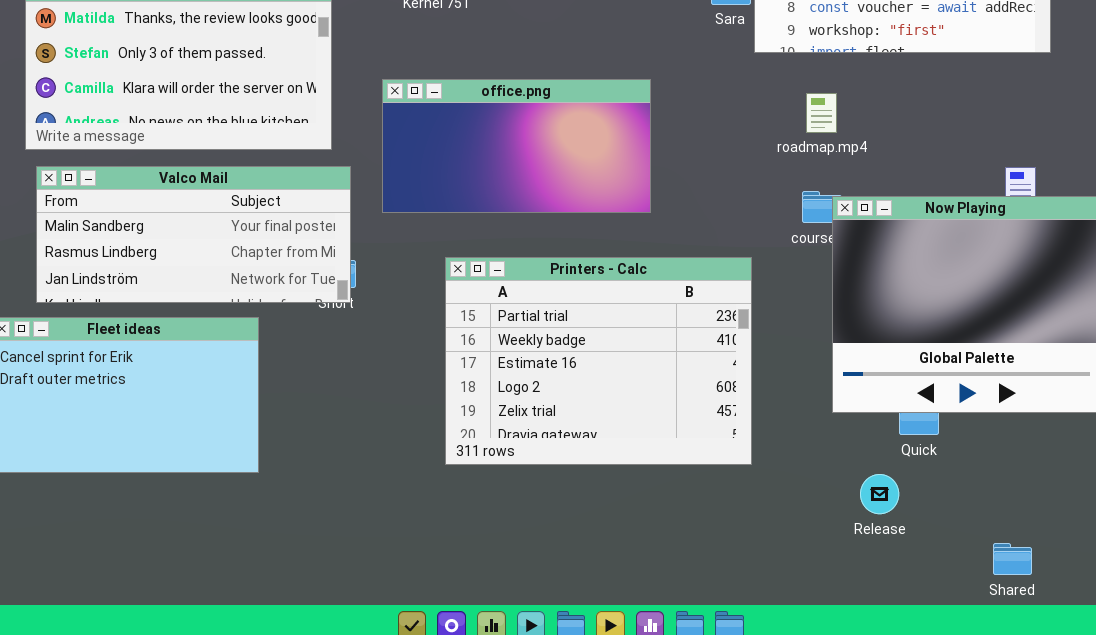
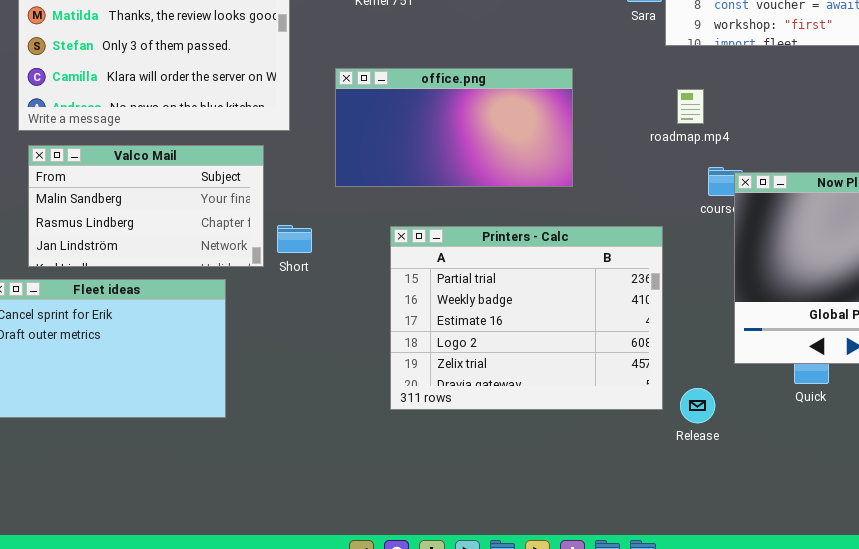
roadmap.mp4: [806,93,837,133] -> [677,89,704,124], moved
Valco Mail: [36,166,351,303] -> [28,145,264,267], resized
Release: [860,474,899,514] -> [680,388,715,423], moved

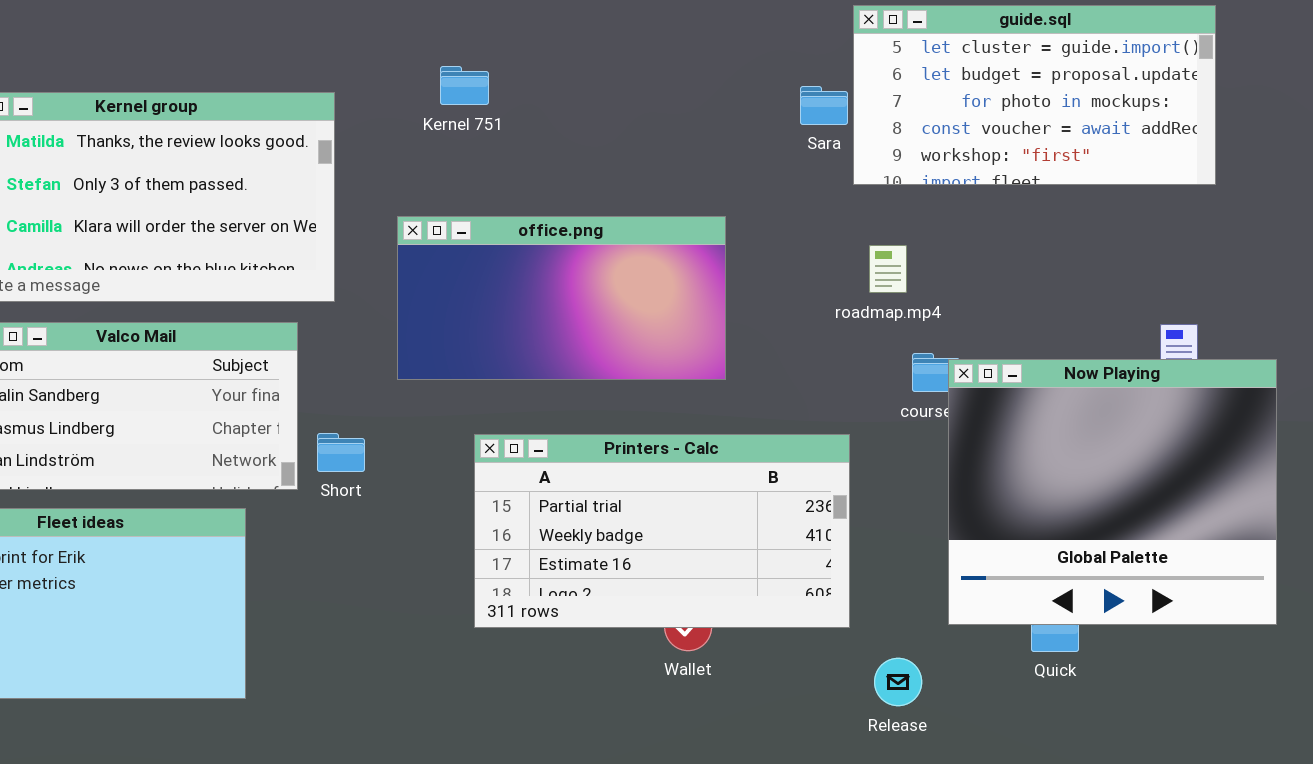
Printers - Calc: [390,226,663,410] -> [474,434,850,628], resized

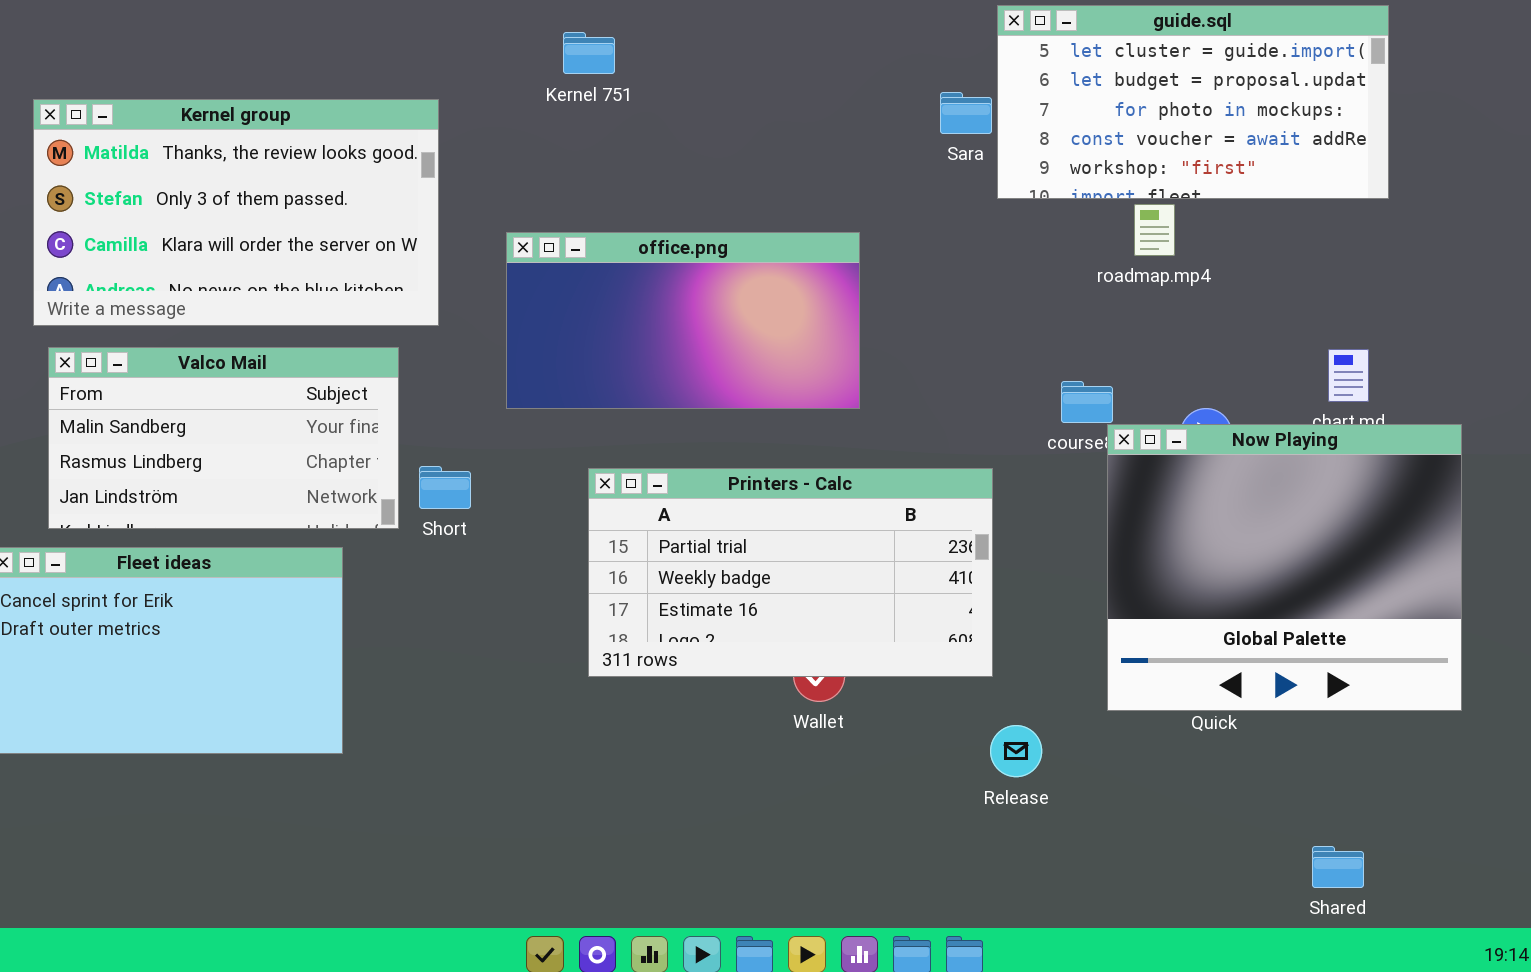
Kernel 751: [440,66,489,105] -> [563,32,615,74], moved
roadmap.mp4: [869,245,907,293] -> [1134,204,1175,256], moved
Now Playing: [948,359,1277,625] -> [1107,424,1462,711], moved
Release: [874,658,922,706] -> [990,725,1042,777], moved

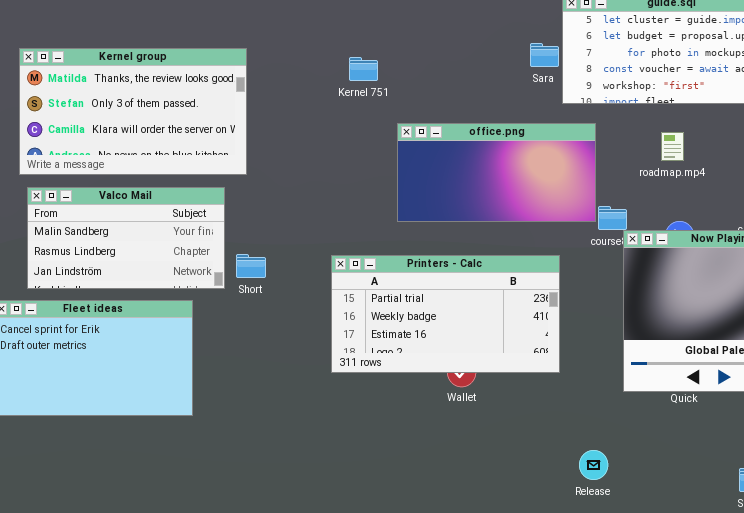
Kernel 751: [563,32,615,74] -> [349,57,378,81], moved
roadmap.mp4: [1134,204,1175,256] -> [661,132,684,161], moved
office.png: [506,232,860,409] -> [397,123,596,222], moved
Release: [990,725,1042,777] -> [579,450,608,480], moved

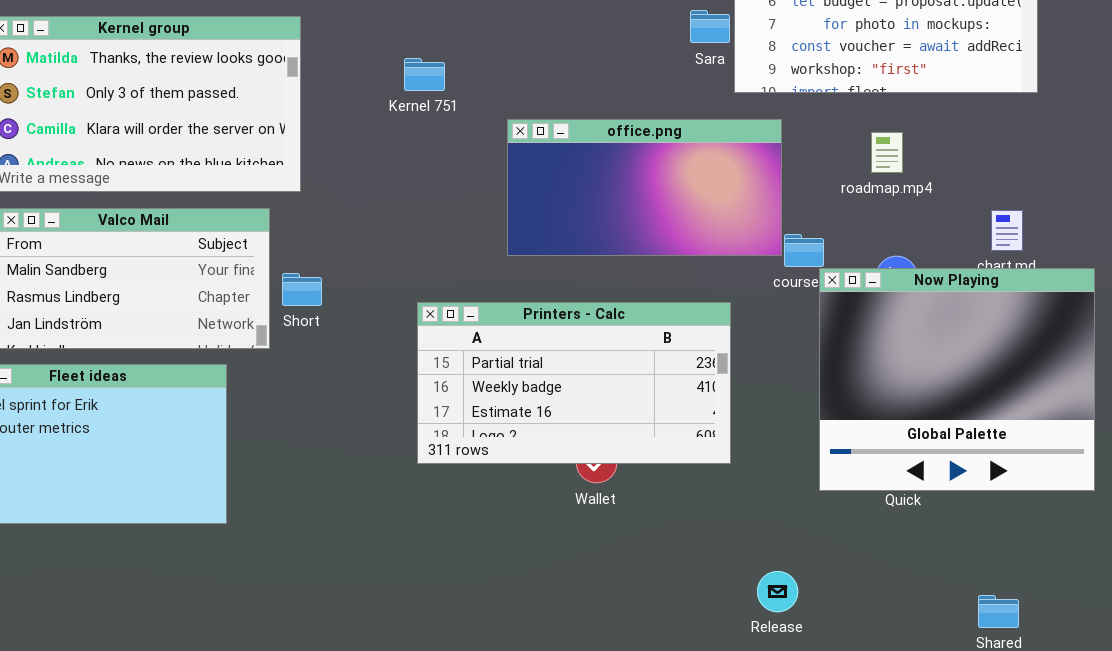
Kernel 751: [349,57,378,81] -> [404,58,445,91], moved
Short: [236,254,266,278] -> [282,273,322,306], moved

